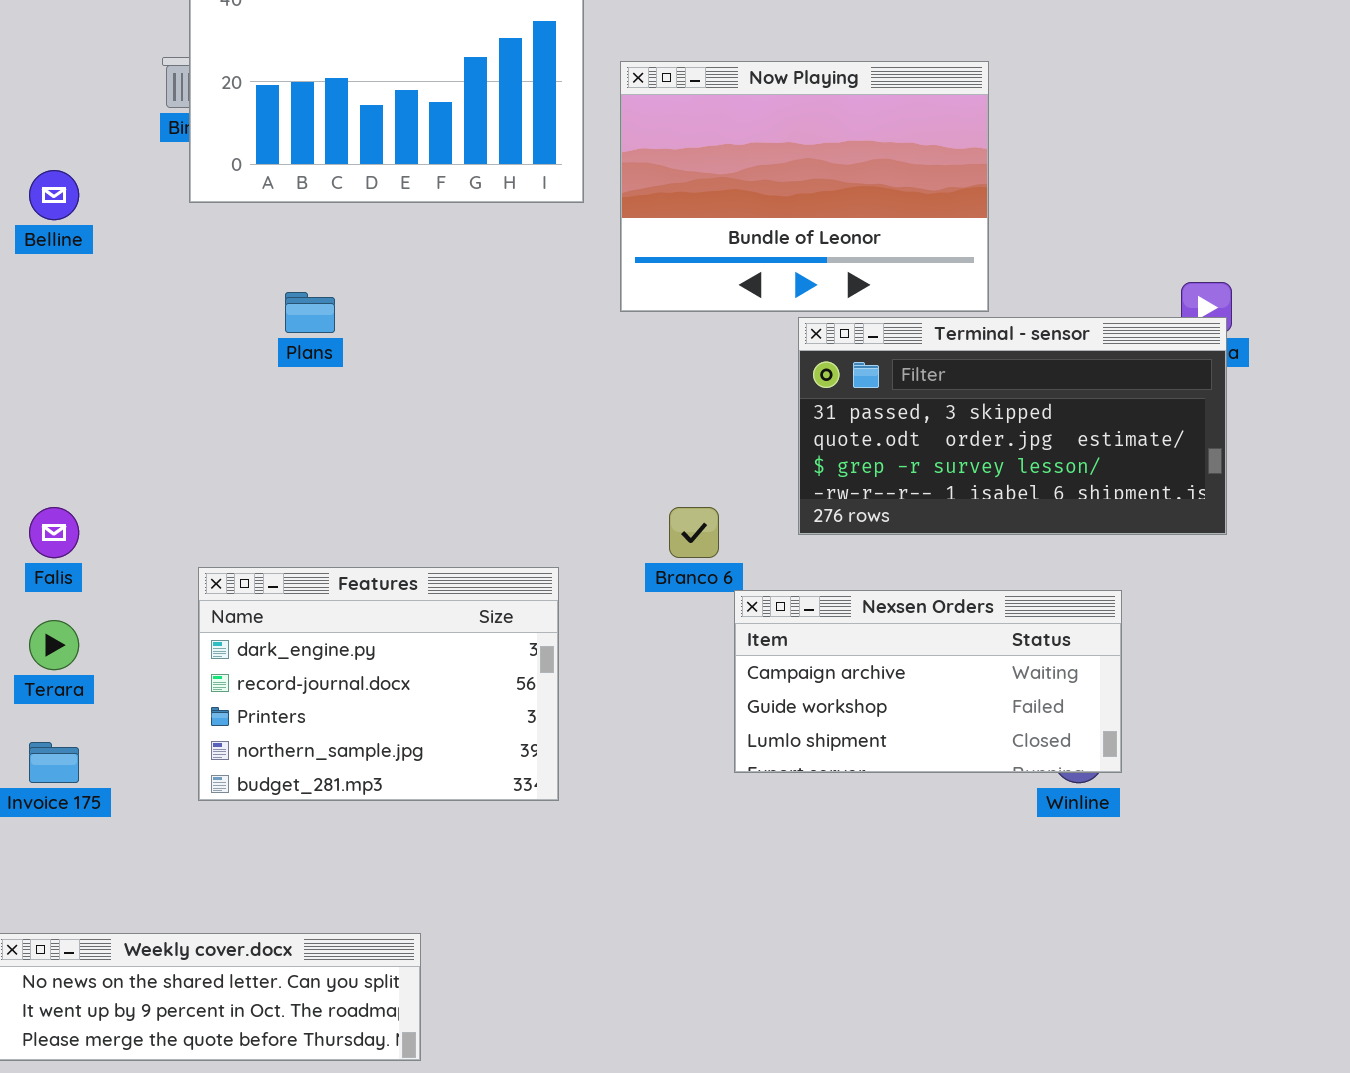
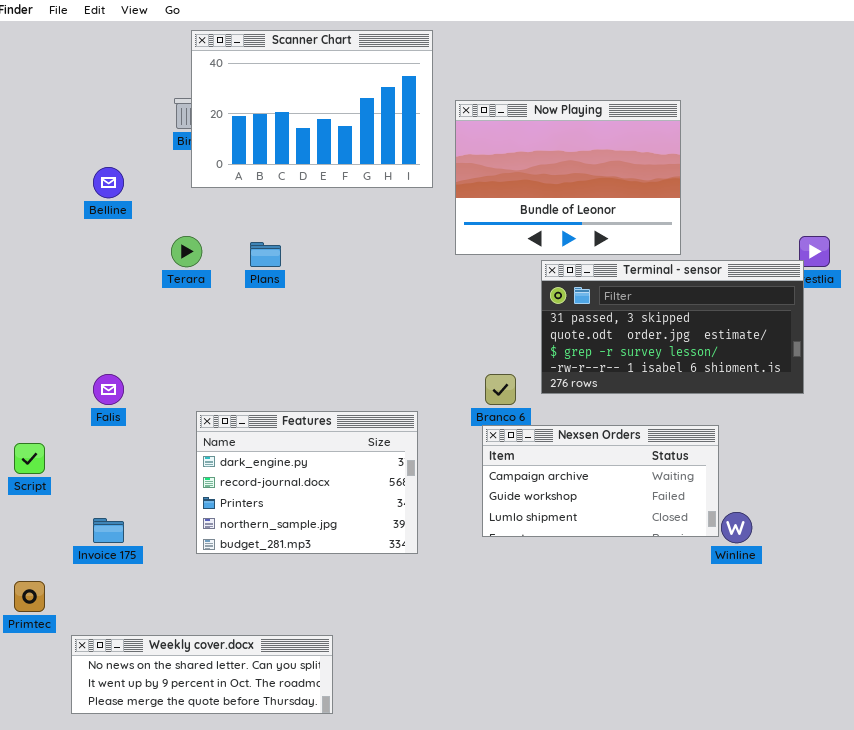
Terminal - sensor: [798,317,1227,535] -> [541,260,804,394], moved
Nexsen Orders: [734,590,1122,773] -> [482,425,719,537], moved
Terara: [29,620,79,670] -> [171,236,202,267], moved

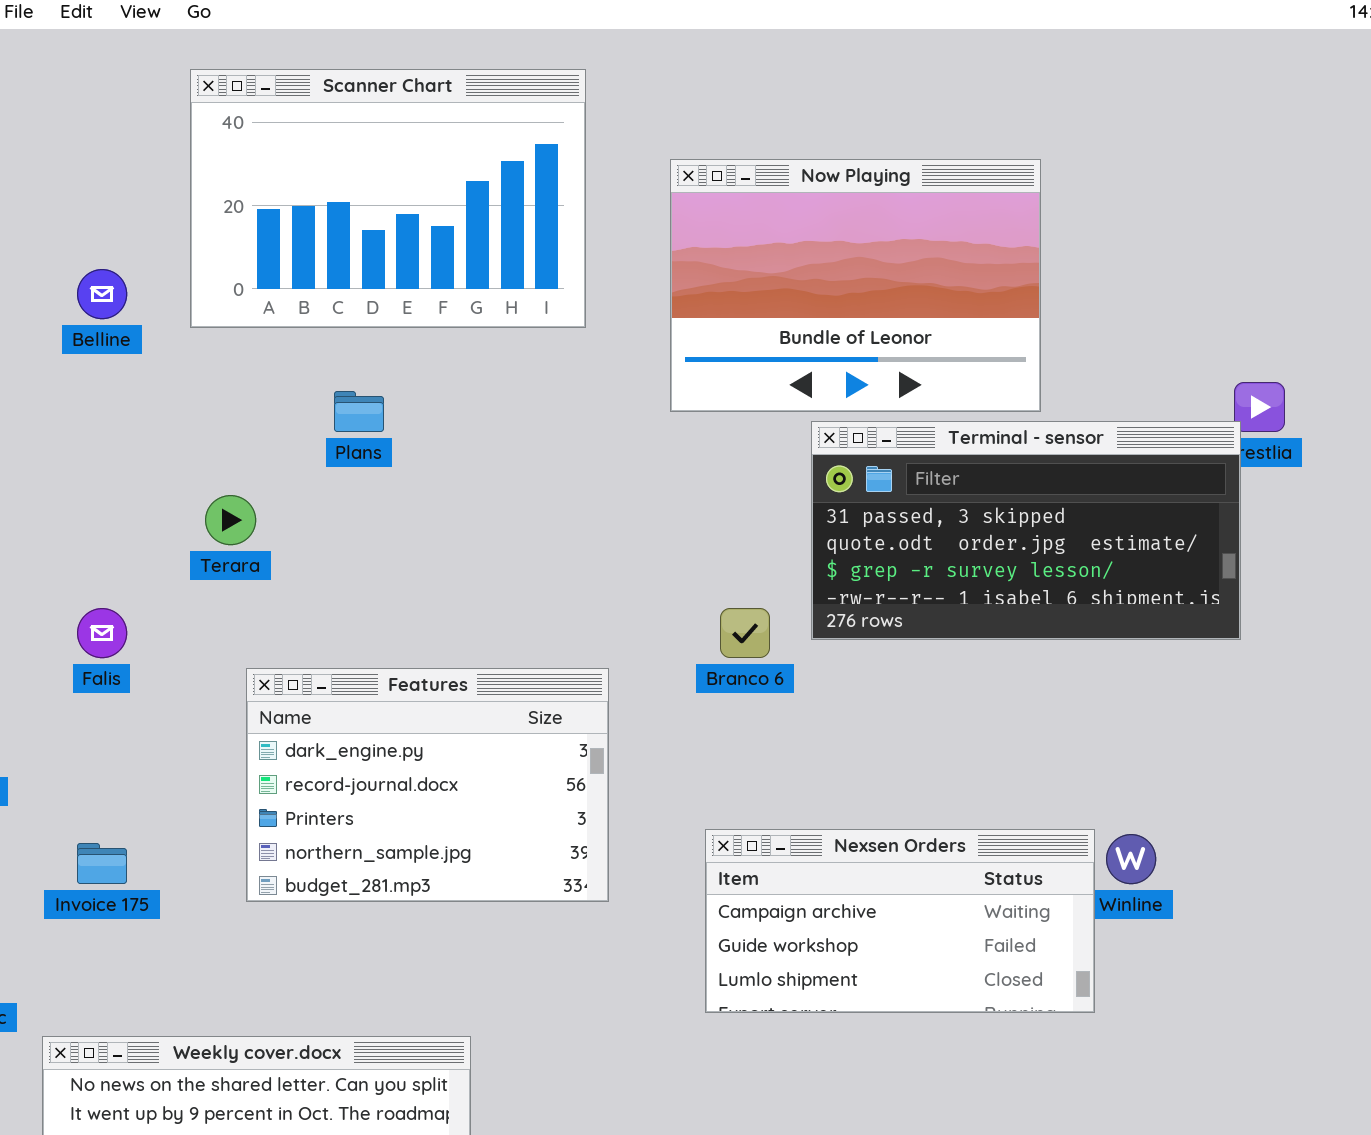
Scanner Chart: [191,30,433,188] -> [190,69,586,328], moved
Terara: [171,236,202,267] -> [205,495,256,545], moved
Nexsen Orders: [482,425,719,537] -> [705,829,1095,1013], moved

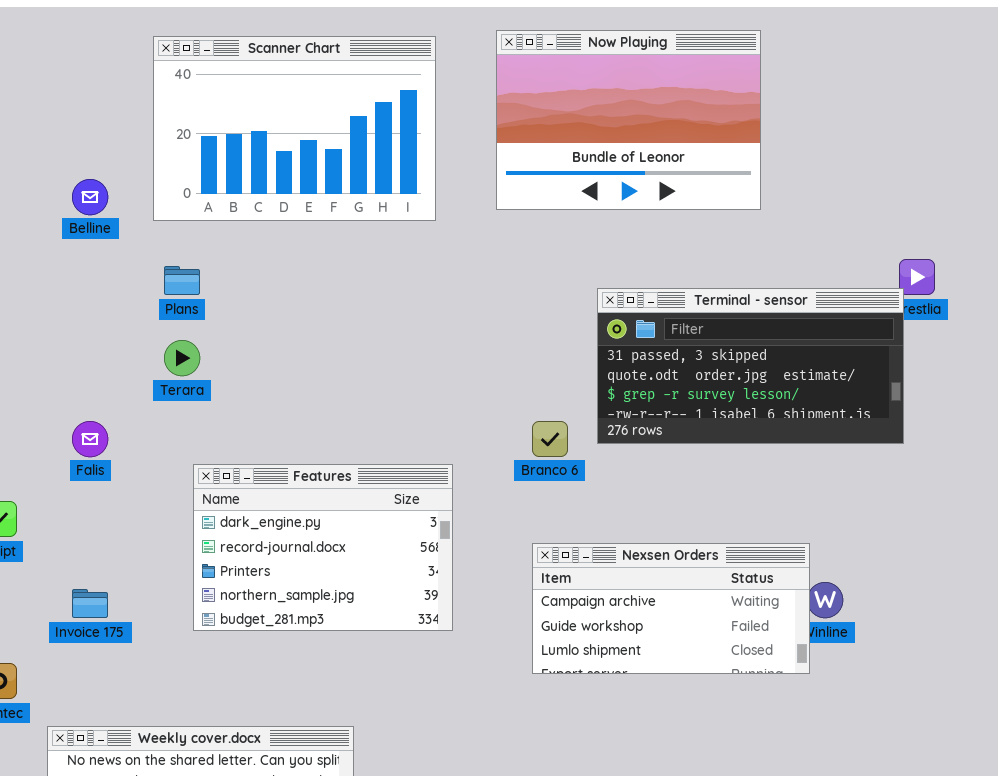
Now Playing: [670,159,1041,412] -> [496,30,761,210], moved
Plans: [334,391,384,432] -> [164,266,200,295], moved
Nexsen Orders: [705,829,1095,1013] -> [532,543,810,674], moved

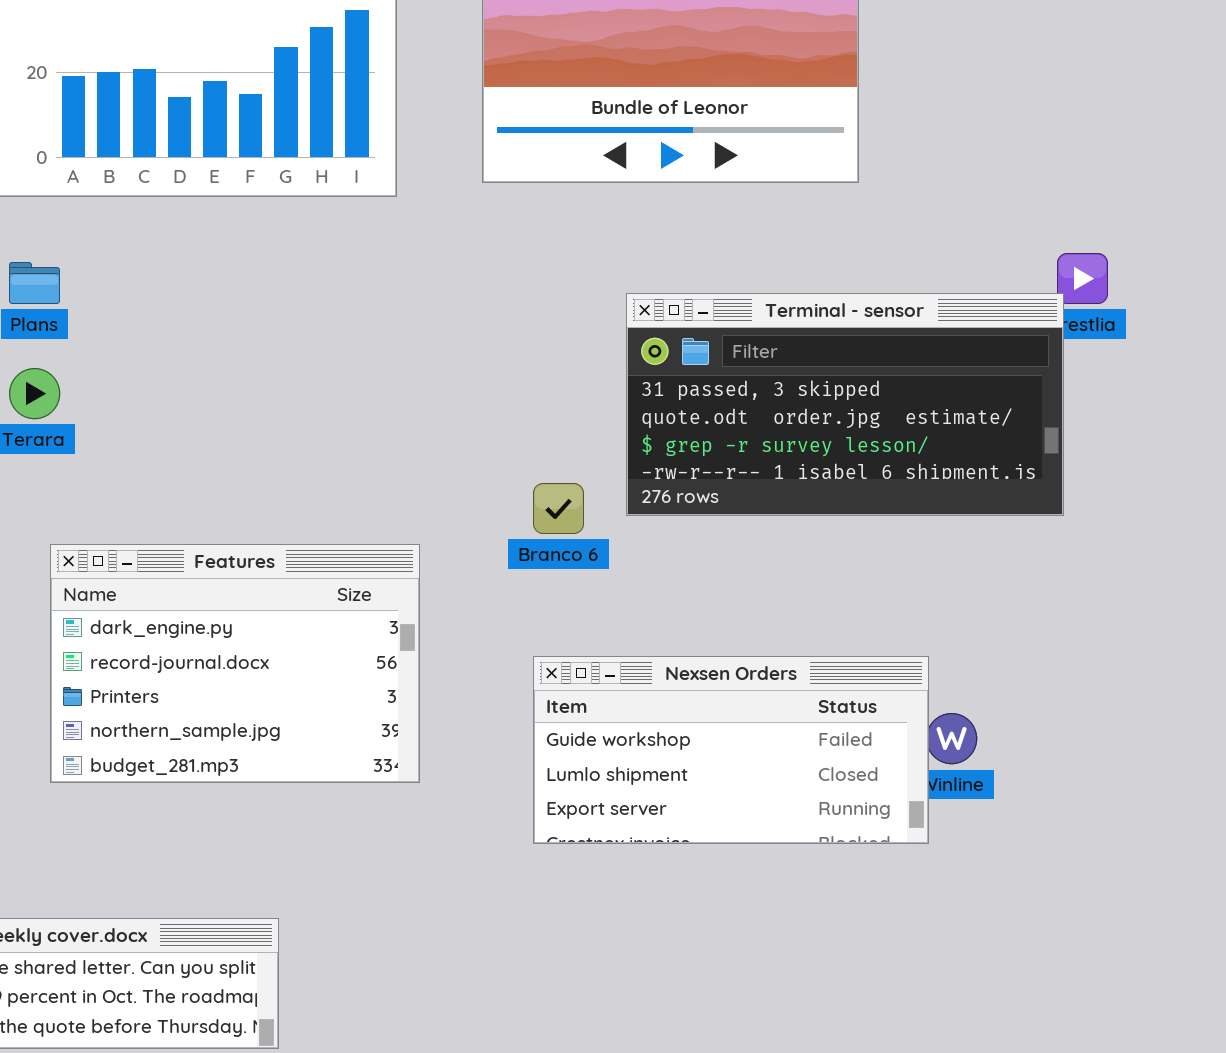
Nexsen Orders: [532,543,810,674] -> [533,656,929,844], scrolled down 1 row

